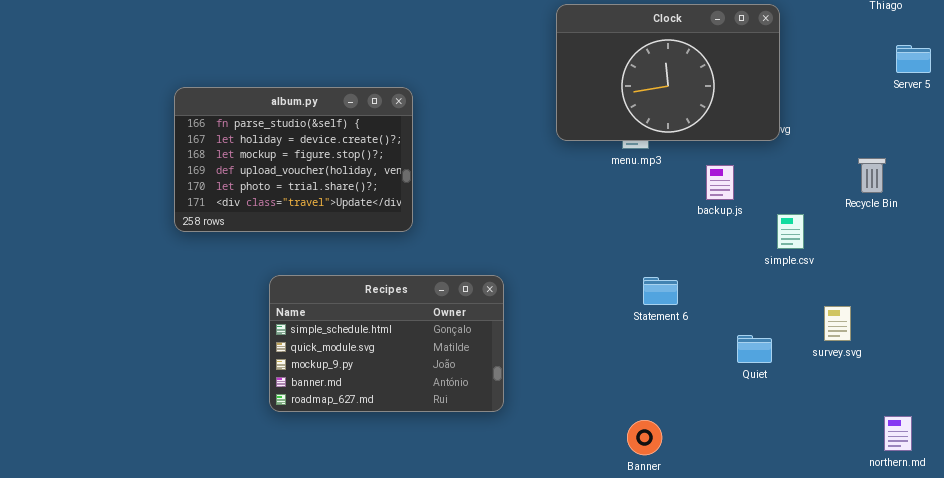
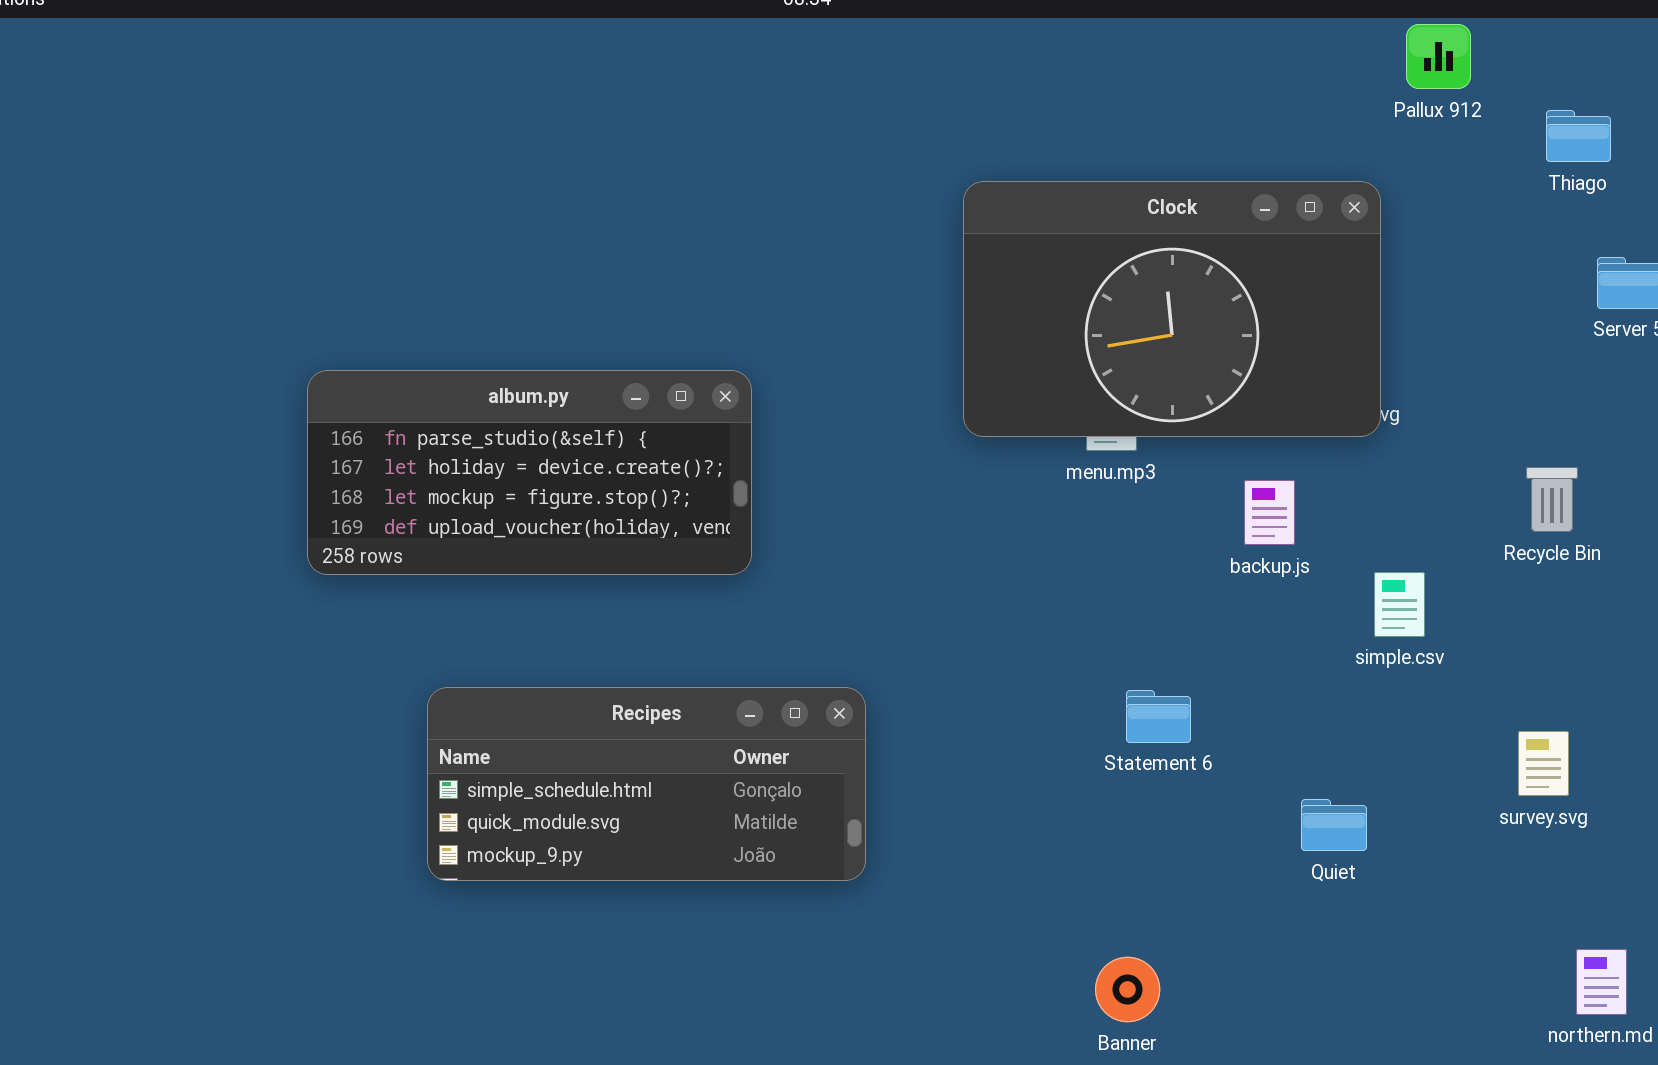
album.py: [174,87,413,232] -> [307,370,752,575], moved, resized
Recipes: [269,275,504,412] -> [427,687,866,881], resized
survey.svg: [824,306,851,341] -> [1518,731,1569,796], moved

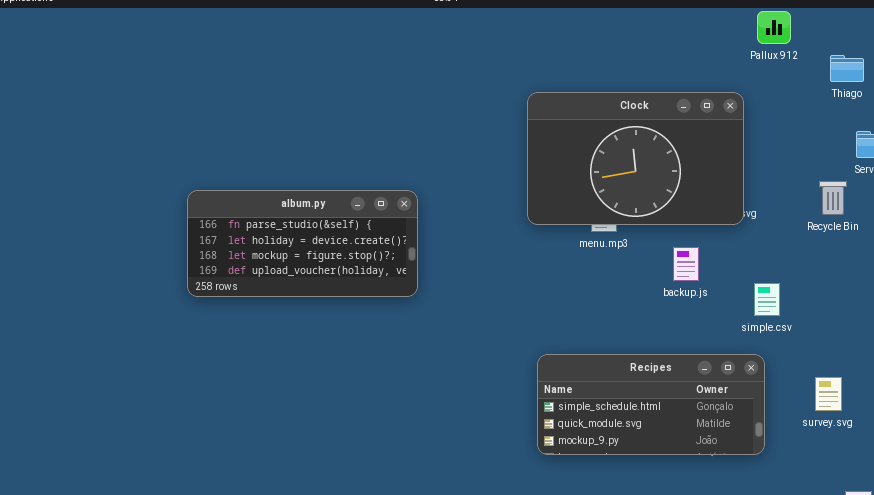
Recycle Bin: [1526,467,1578,532] -> [819,181,847,215], moved
simple.csv: [1374,572,1425,637] -> [754,283,780,316], moved
Recipes: [427,687,866,881] -> [537,354,765,455], moved

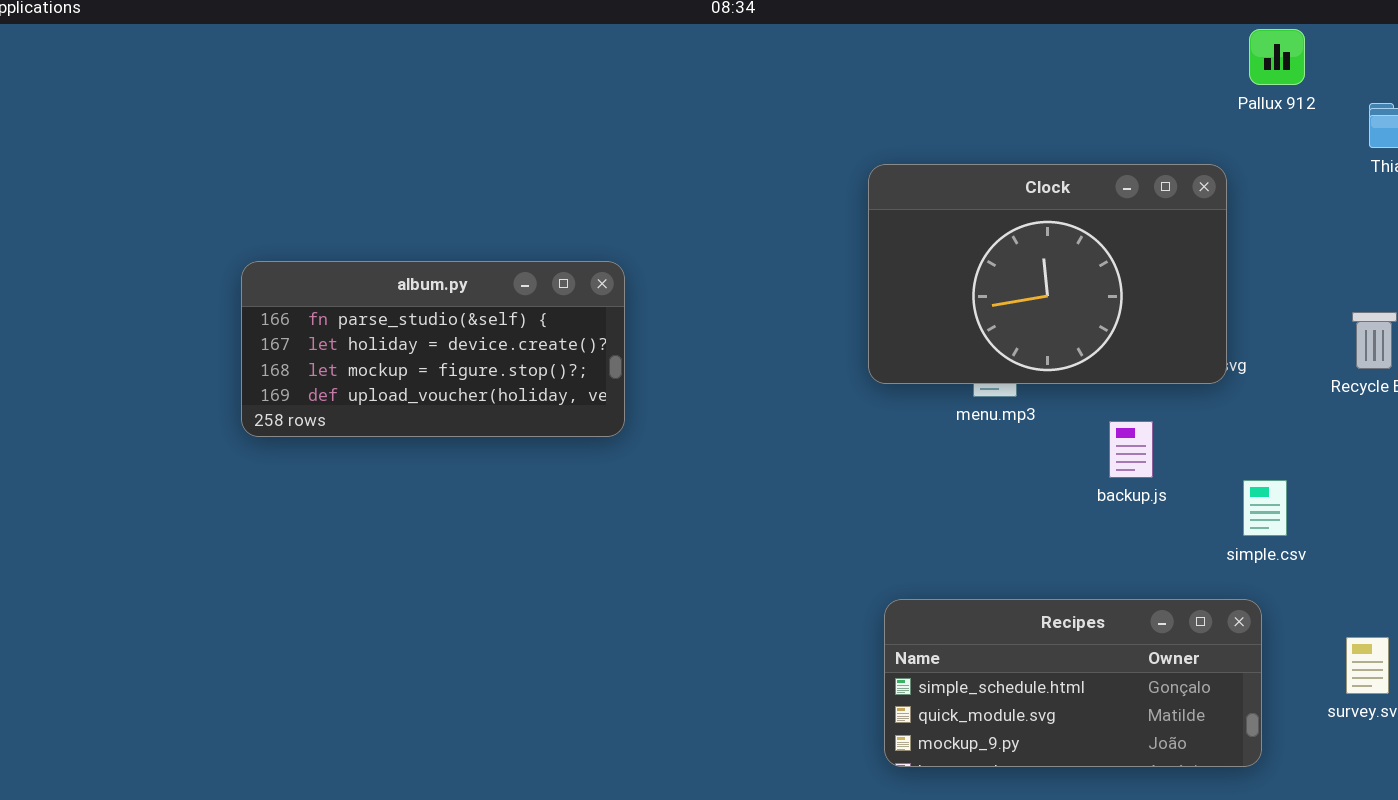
album.py: [187,190,418,297] -> [241,261,625,437], moved

